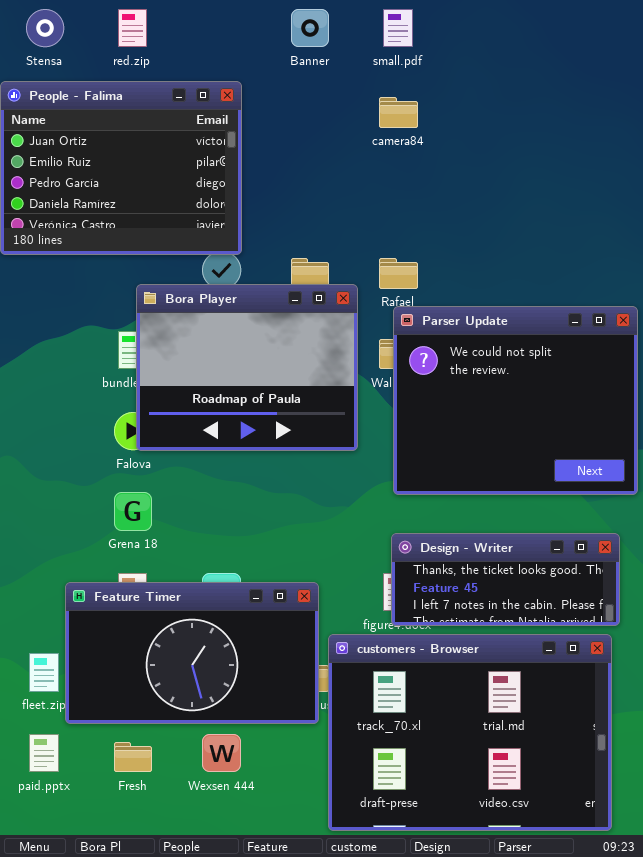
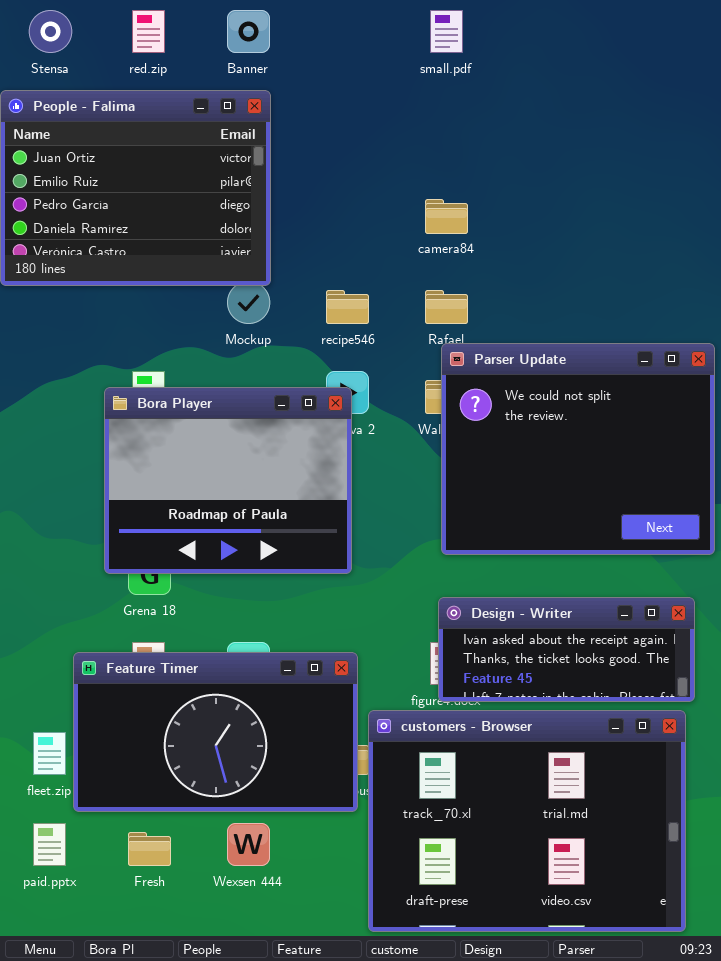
Banner: [291,9,329,47] -> [227,10,270,53], moved
camera84: [379,97,418,128] -> [425,199,468,234], moved
Bora Player: [136,284,358,451] -> [104,387,352,574], moved
Design - Writer: [391,533,620,626] -> [438,597,695,702], scrolled up 1 row

